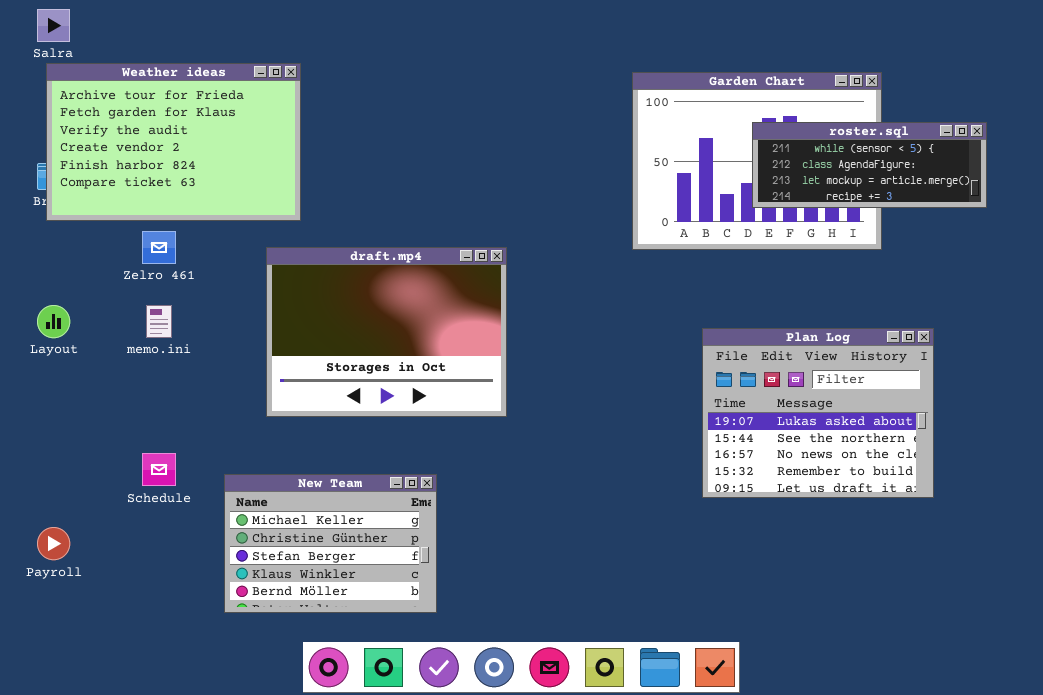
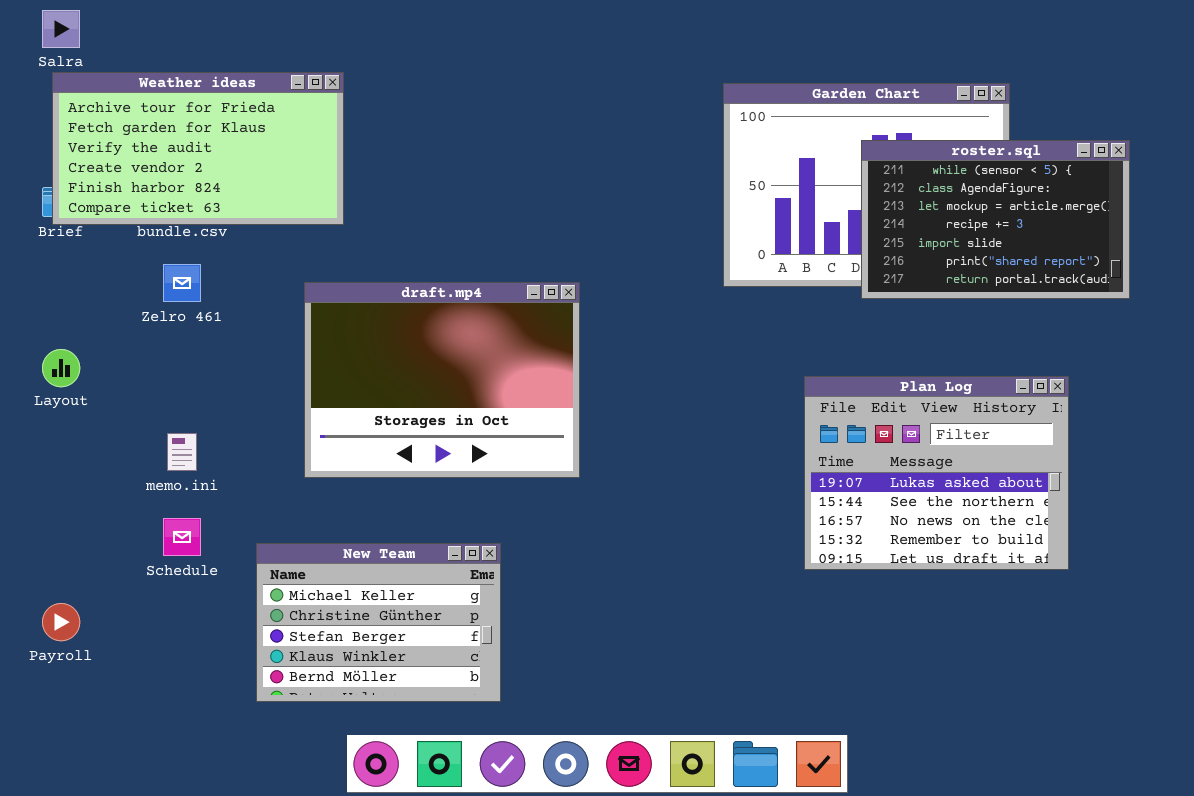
Weather ideas: [46,63,301,221] -> [52,72,344,225], resized
roster.sql: [752,122,987,208] -> [861,140,1130,299], resized
memo.ini: [146,305,172,338] -> [167,433,197,471], moved

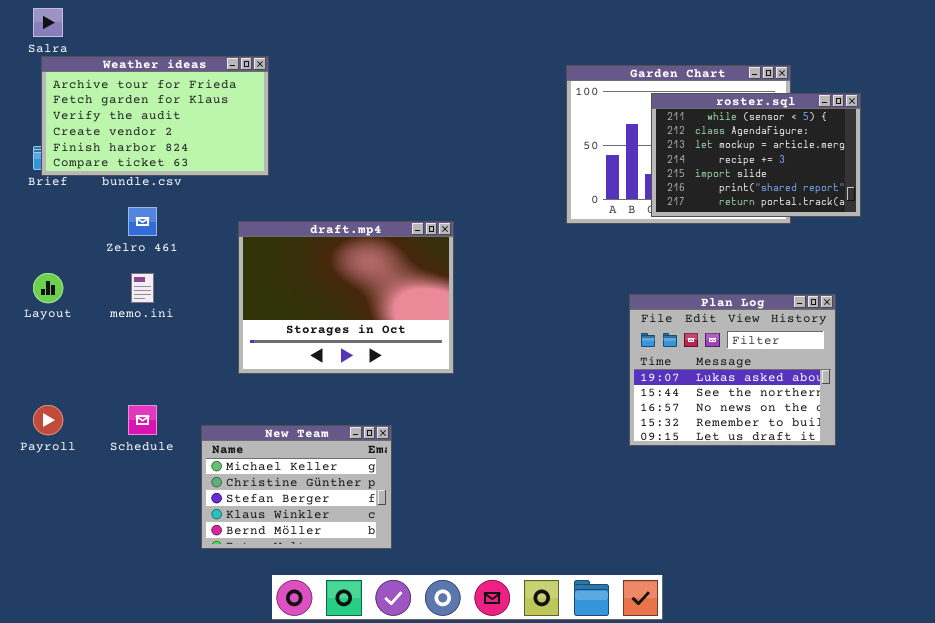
roster.sql: [861,140,1130,299] -> [651,93,861,217], moved
memo.ini: [167,433,197,471] -> [131,273,154,303], moved
Payroll: [42,603,80,641] -> [33,405,63,435], moved

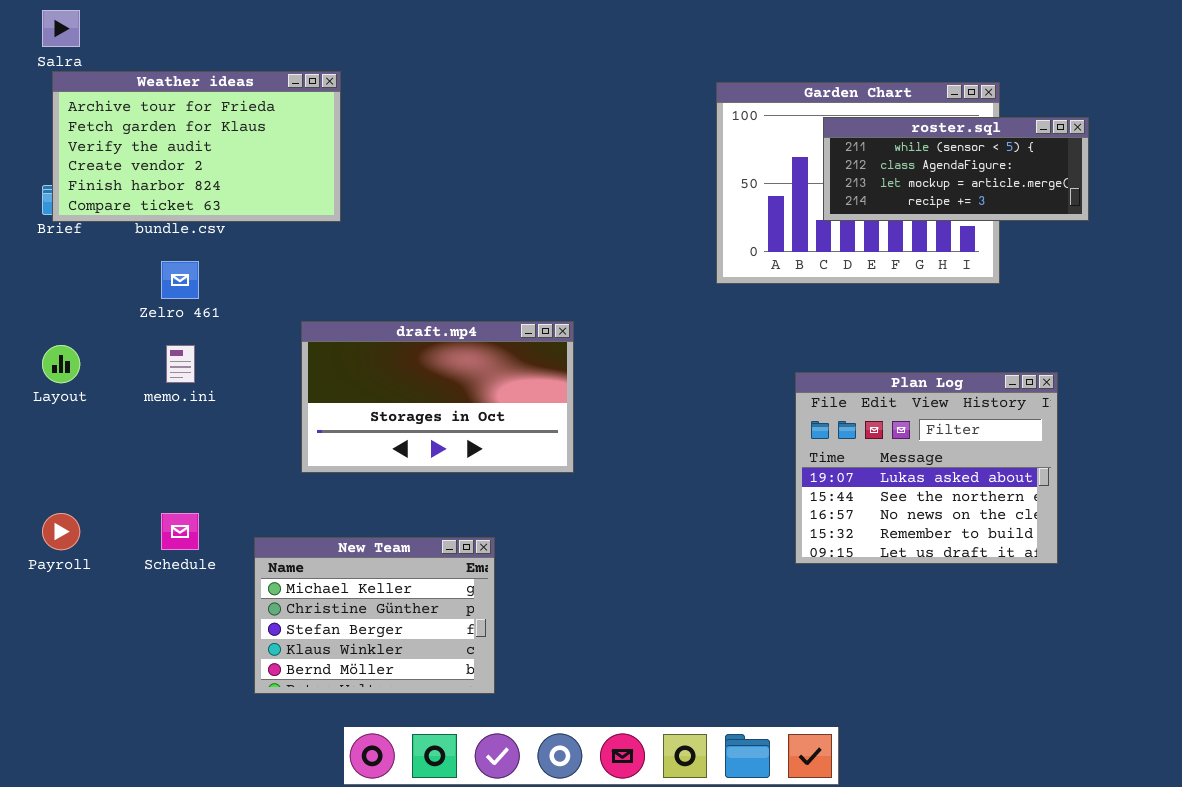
roster.sql: [651,93,861,217] -> [823,117,1089,221], resized
draft.mp4: [238,221,454,374] -> [301,321,574,473], resized

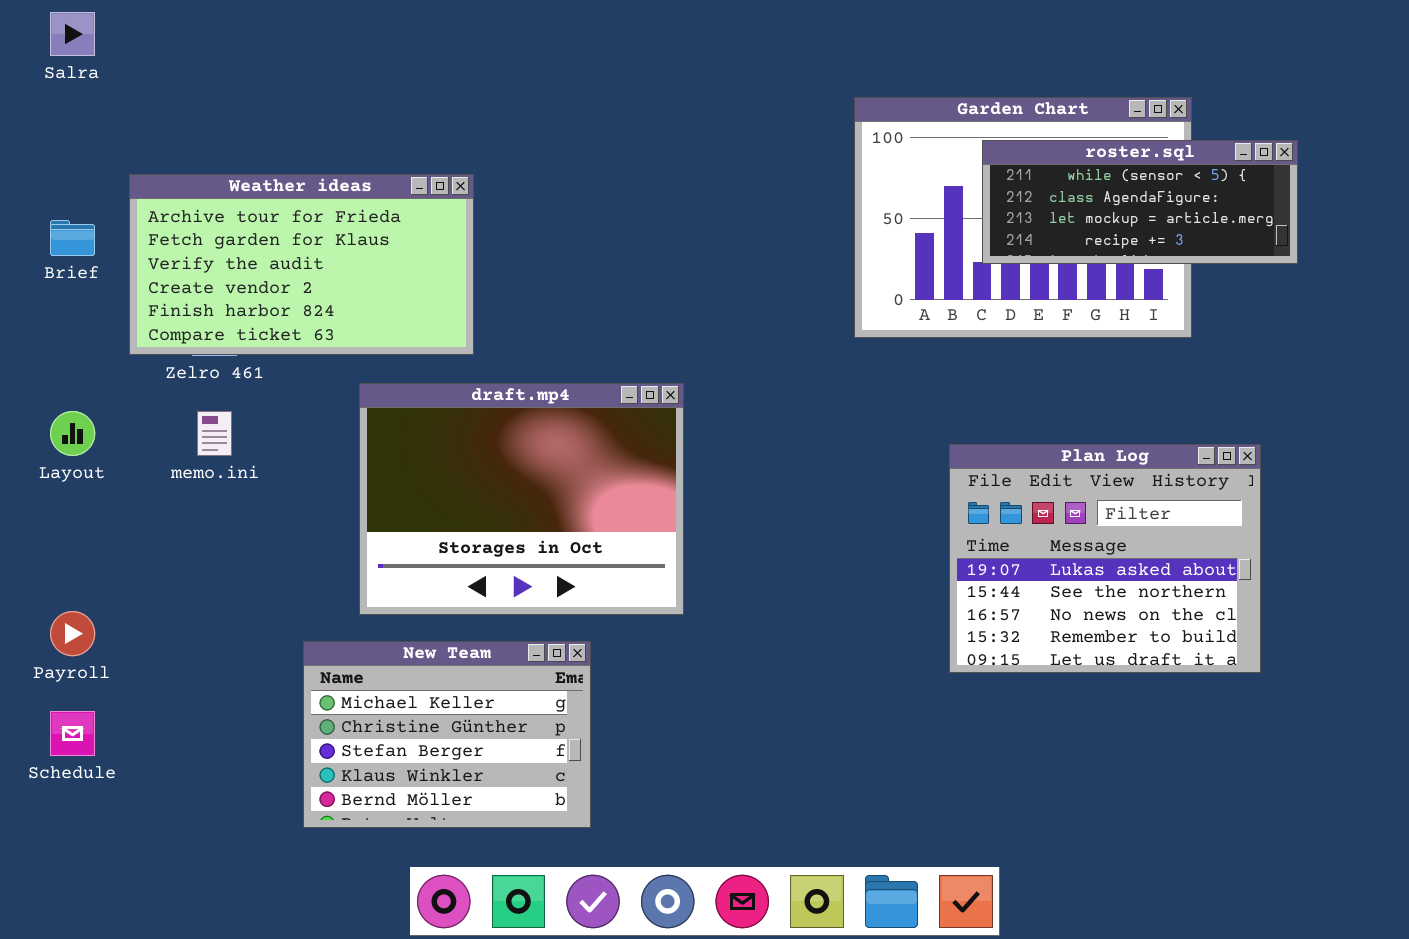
Weather ideas: [52,71,341,222] -> [129,174,474,355], moved
draft.mp4: [301,321,574,473] -> [359,383,684,615], resized
Schedule: [161,513,199,550] -> [50,711,95,756], moved

